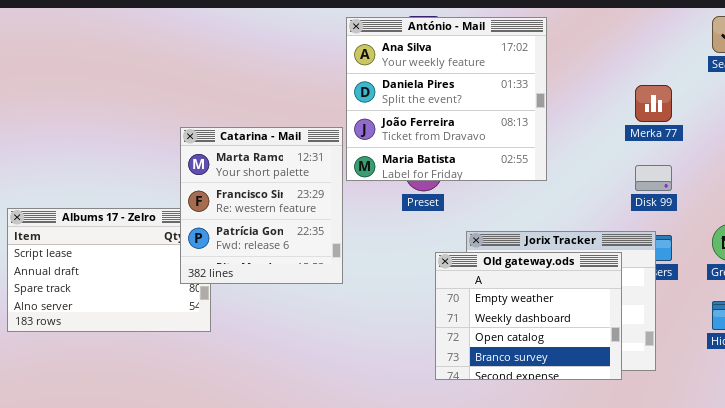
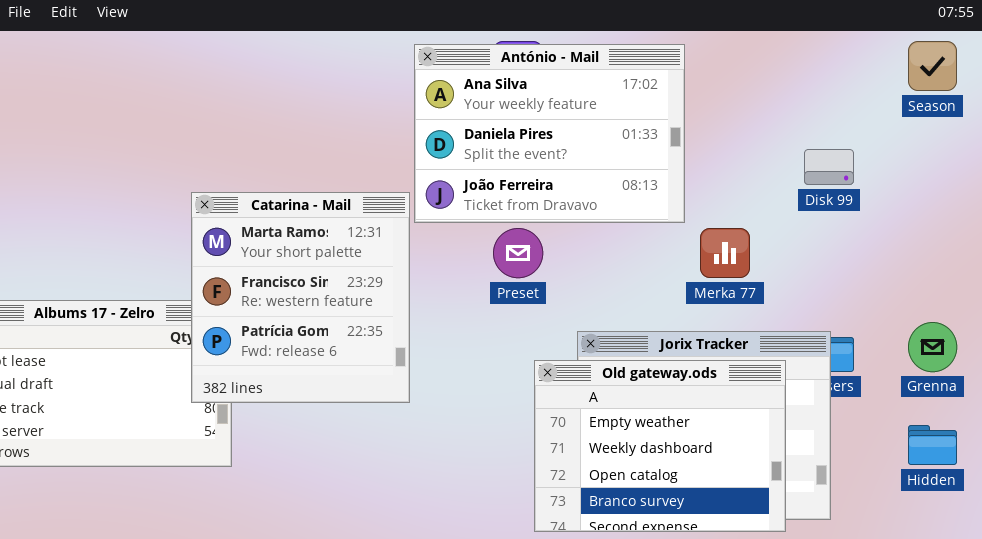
António - Mail: [346,17,547,181] -> [414,44,685,223], resized
Merka 77: [635,85,672,122] -> [700,228,750,278], moved
Disk 99: [635,165,672,191] -> [804,149,854,185], moved

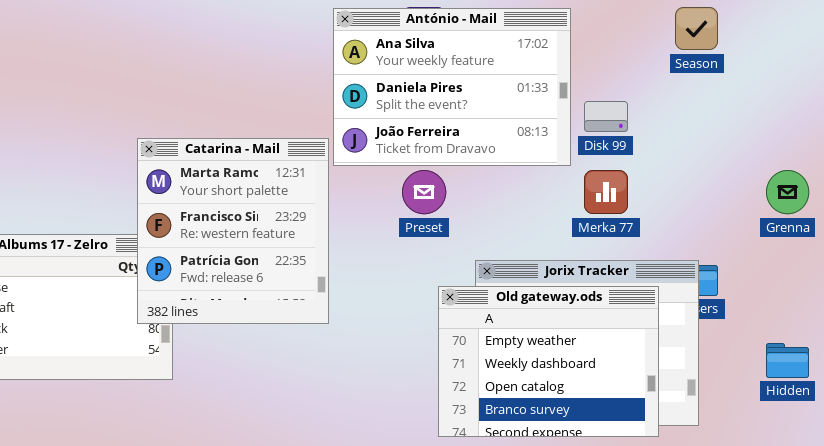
Season: [908,41,957,91] -> [675,7,718,50], moved
Disk 99: [804,149,854,185] -> [584,101,628,132], moved
Grenna: [908,322,957,372] -> [766,170,809,214], moved

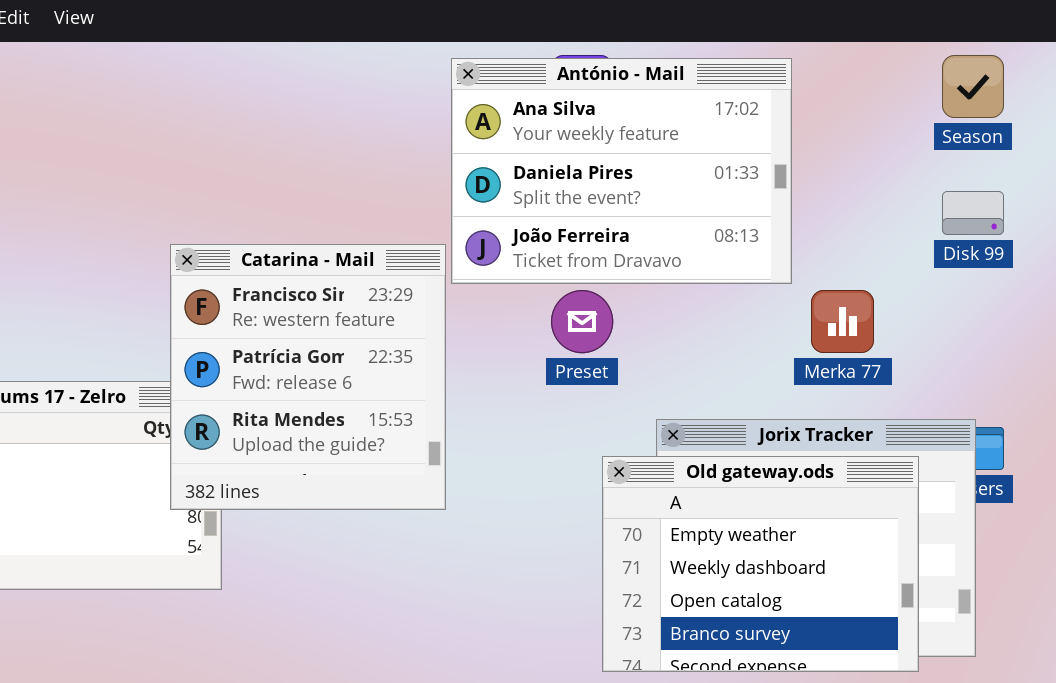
Disk 99: [584,101,628,132] -> [942,191,1004,235], moved
Catarina - Mail: [137,138,329,324] -> [170,244,446,510], scrolled down 1 row

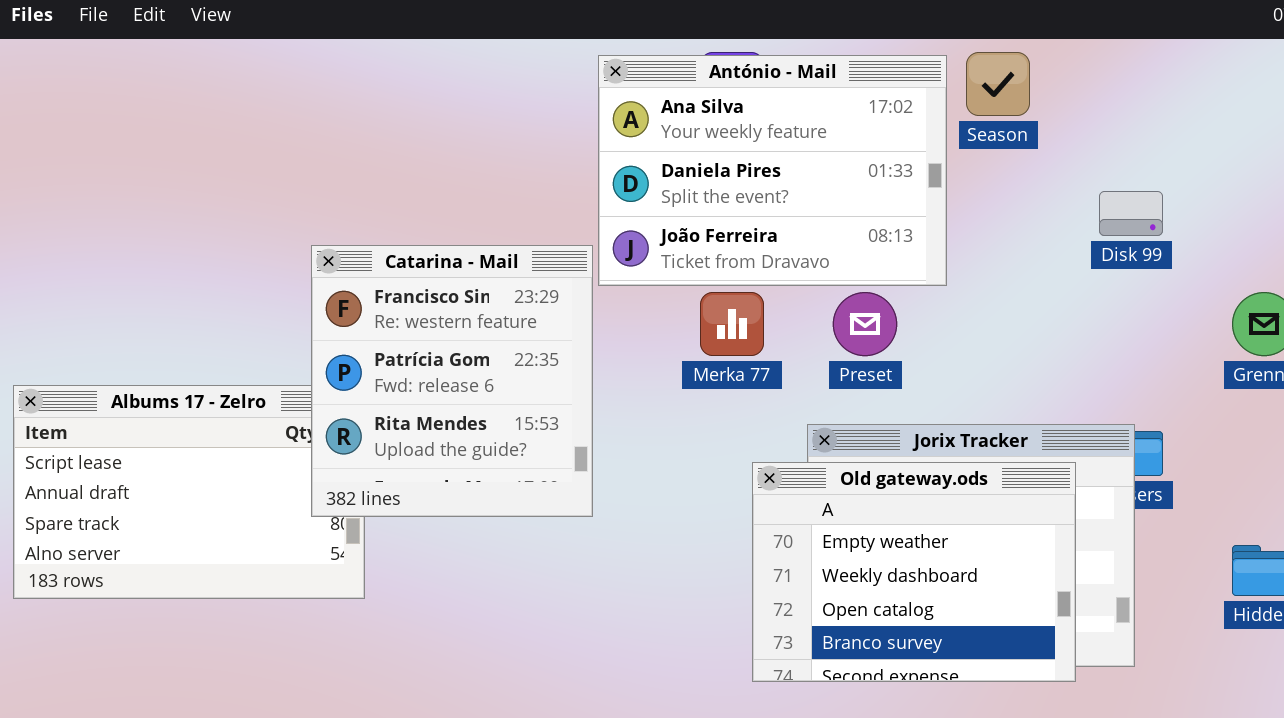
Season: [942,55,1004,118] -> [966,52,1030,116], moved
Preset: [551,290,613,353] -> [833,292,897,356], moved
Merka 77: [811,290,874,353] -> [700,292,764,356], moved

